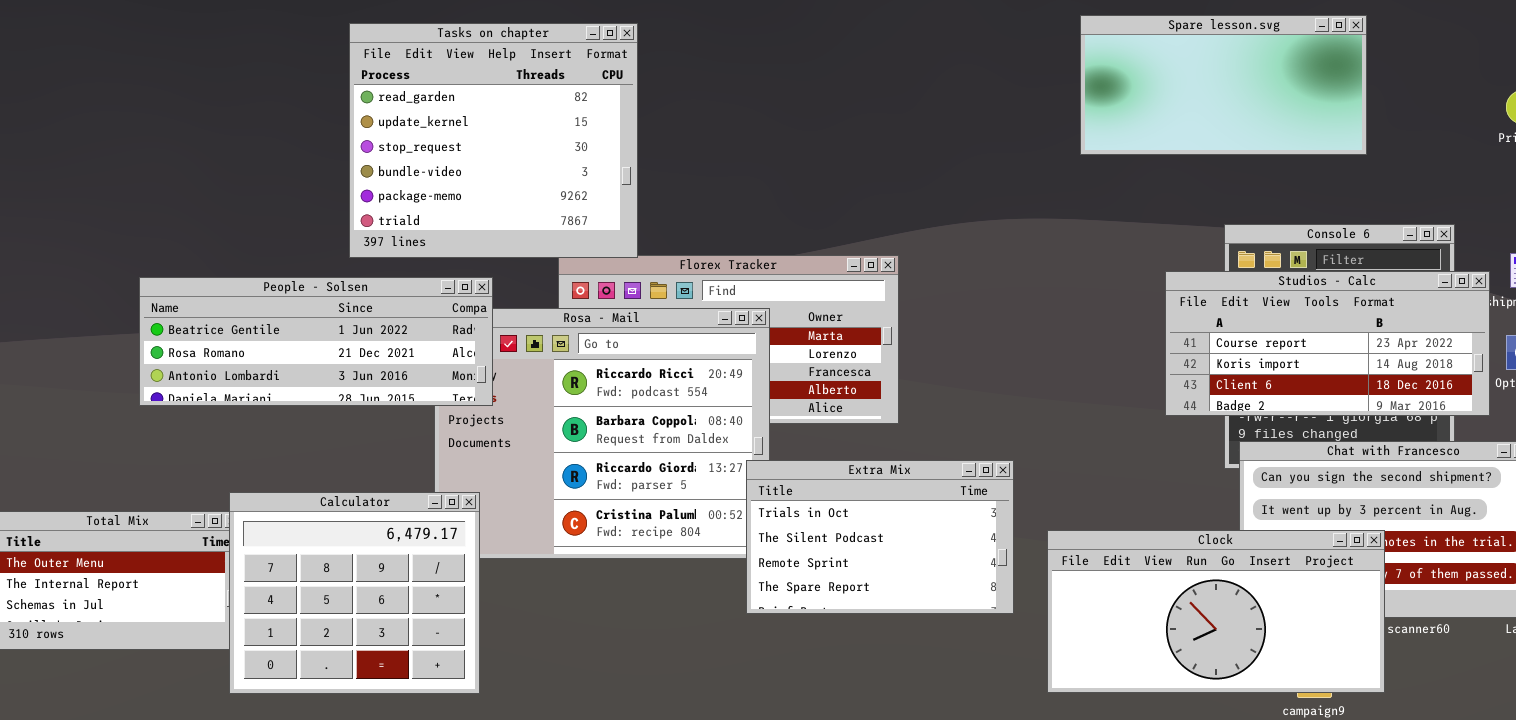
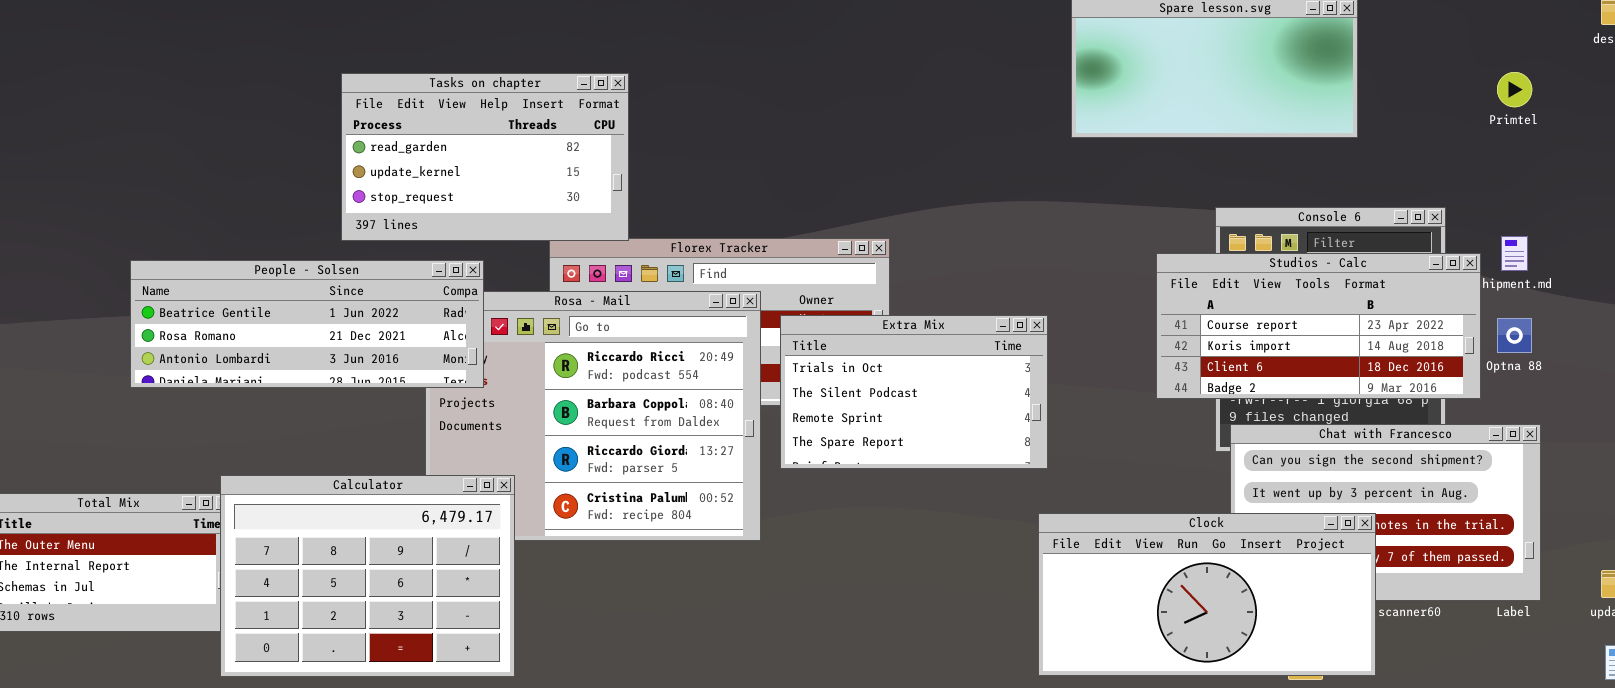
Tasks on chapter: [349,23,638,258] -> [341,73,629,241], resized
Extra Mix: [746,460,1014,614] -> [780,315,1048,469], moved
Calculator: [229,492,480,694] -> [220,475,515,677], resized

